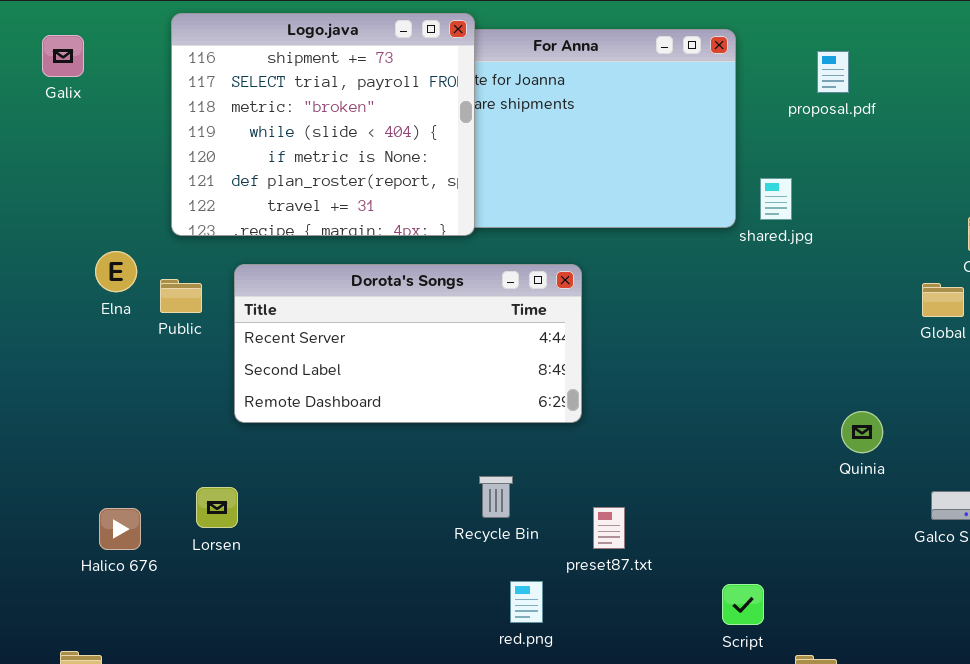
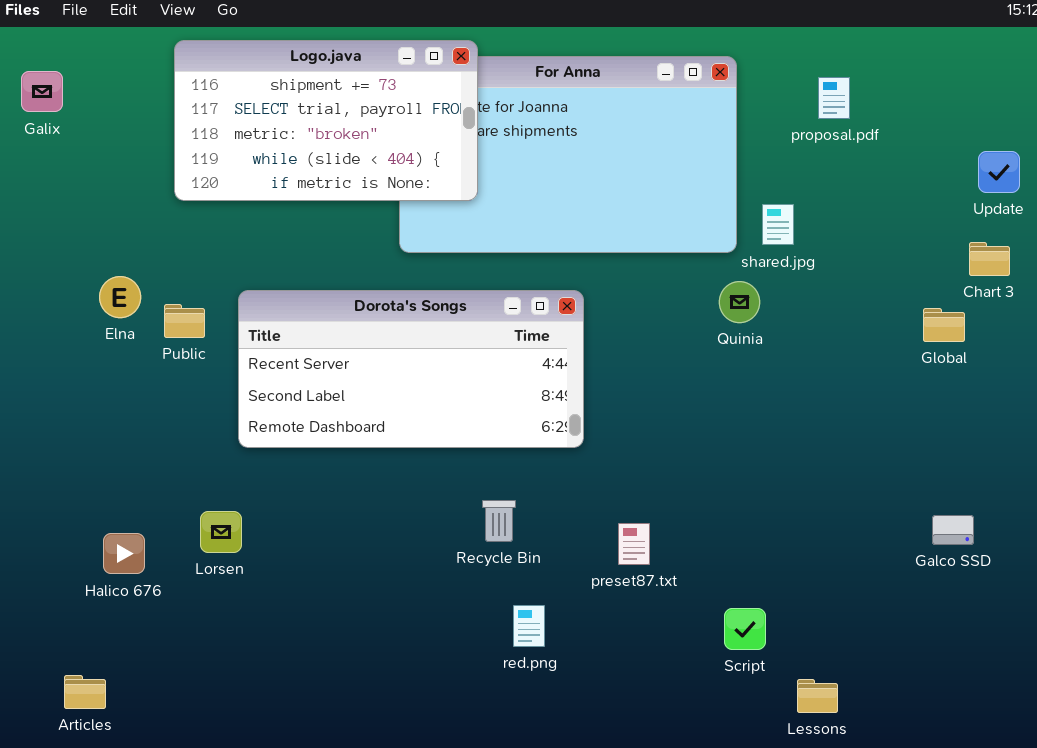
Logo.java: [171,13,475,236] -> [174,40,478,201], resized
Galix: [42,35,84,77] -> [21,71,63,112], moved
Quinia: [841,411,883,453] -> [719,281,760,323], moved
preset87.txt: [593,507,625,549] -> [618,523,650,565], moved

